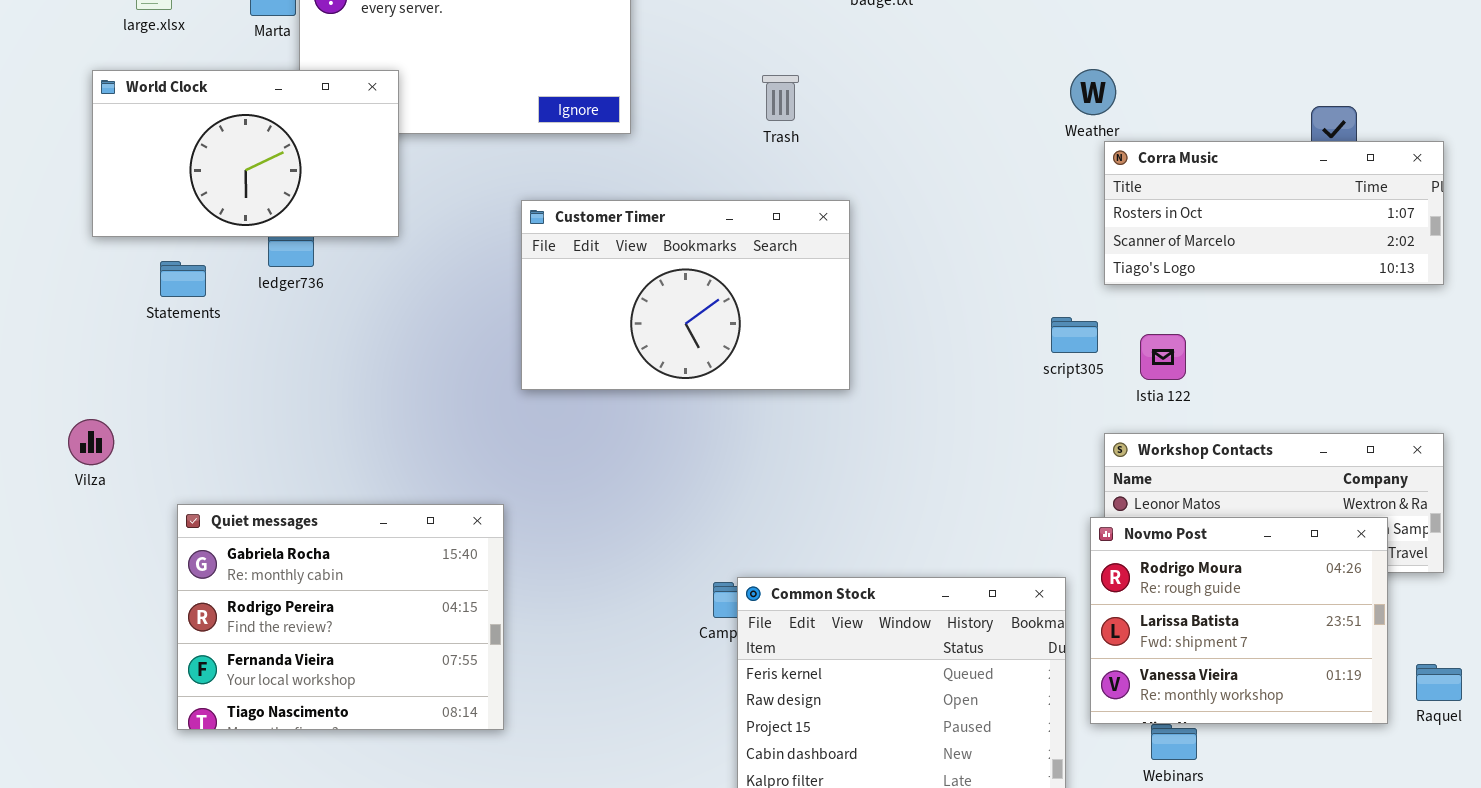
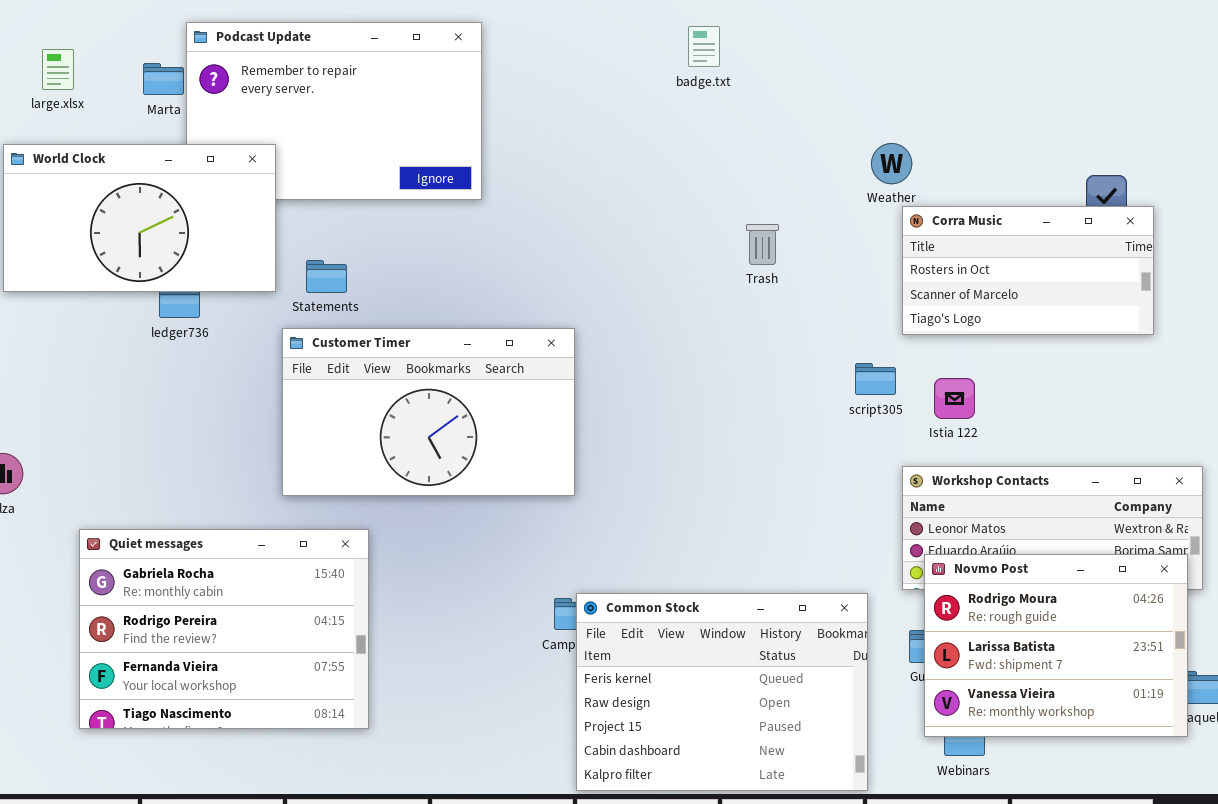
Trash: [762,75,799,121] -> [746,224,779,265], moved
Corra Music: [1104,141,1444,285] -> [902,206,1154,335], resized
Customer Timer: [521,200,850,390] -> [282,328,575,496], moved
Statements: [160,261,206,297] -> [306,260,347,293], moved
Novmo Post: [1090,517,1388,724] -> [924,554,1188,737], moved

